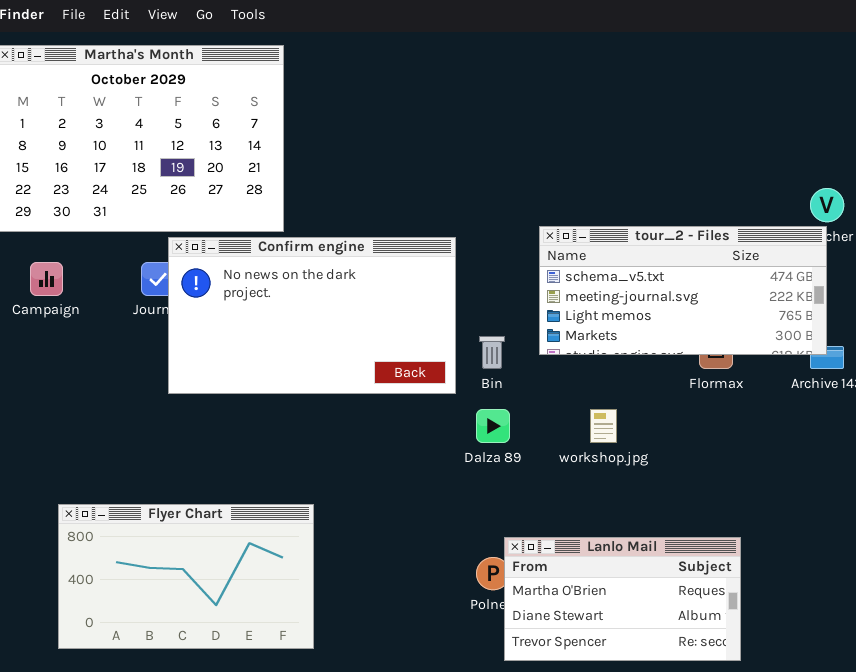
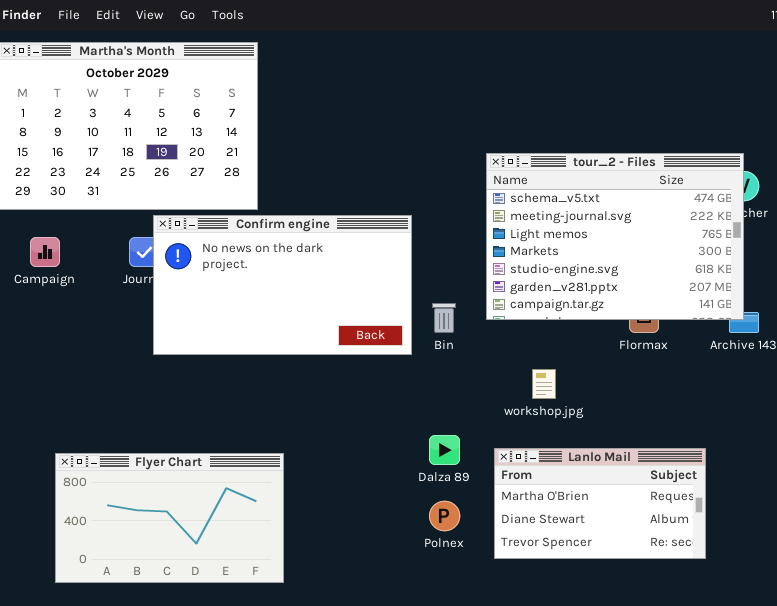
tour_2 - Files: [539,226,827,355] -> [486,153,744,320], resized
Dalza 89: [476,409,510,443] -> [429,435,460,465], moved
Lanlo Mail: [504,537,741,661] -> [494,448,706,559], moved

